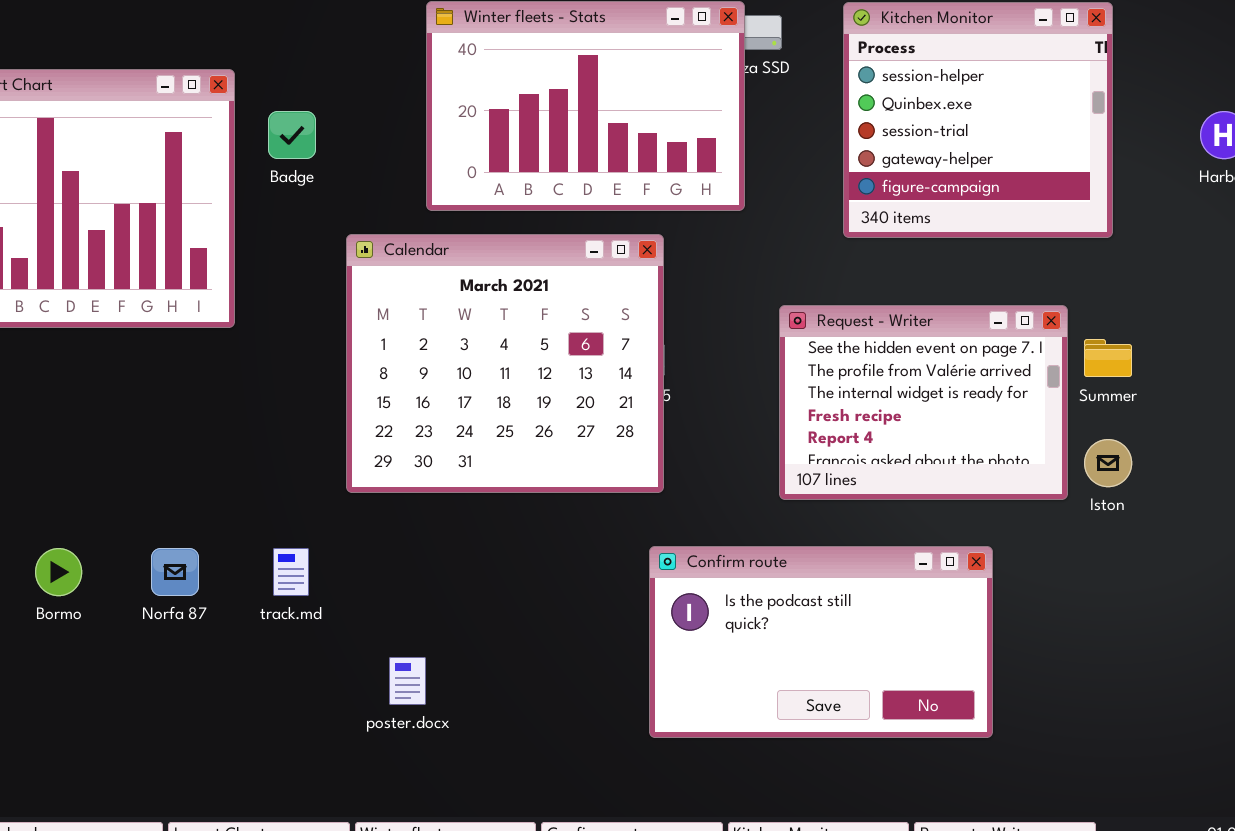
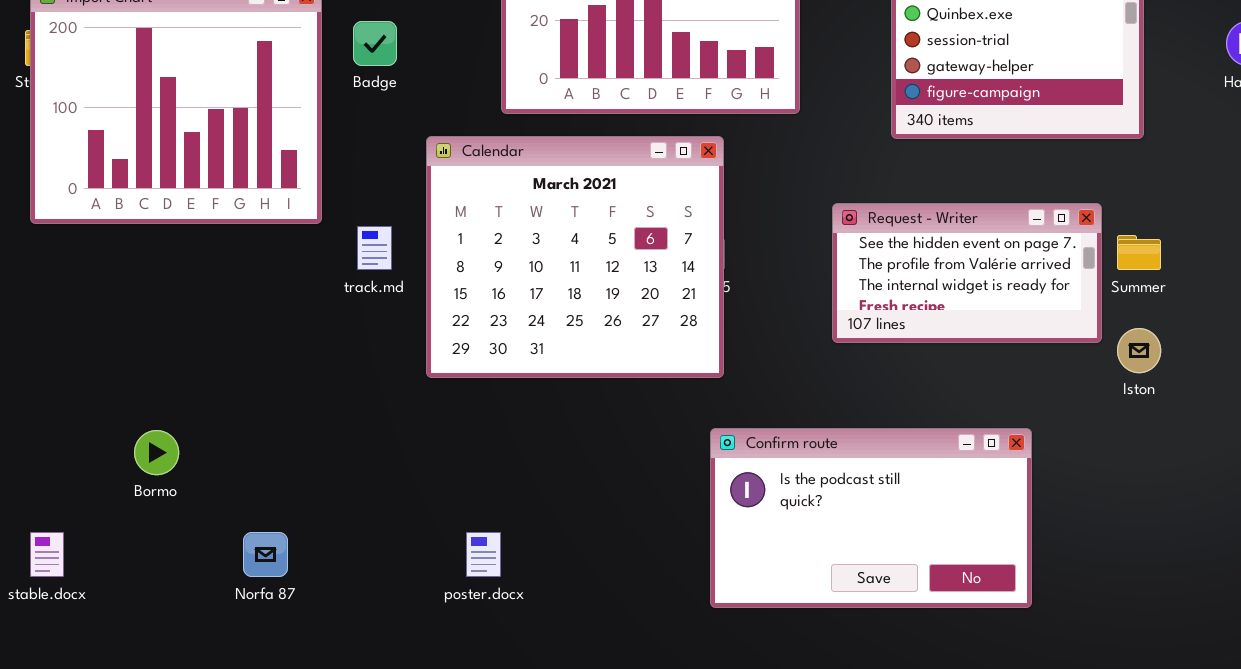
Request - Writer: [779,305,1068,500] -> [832,203,1102,343], resized
Norfa 87: [151,548,199,596] -> [243,532,288,577], moved
track.md: [273,548,309,596] -> [357,226,392,270], moved

